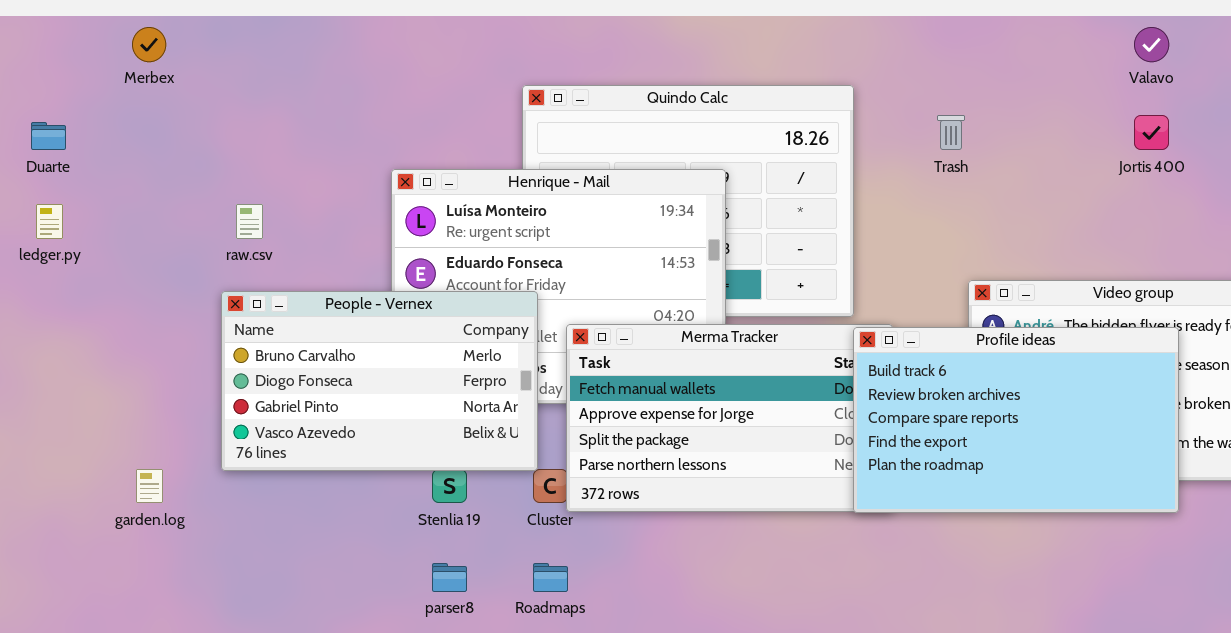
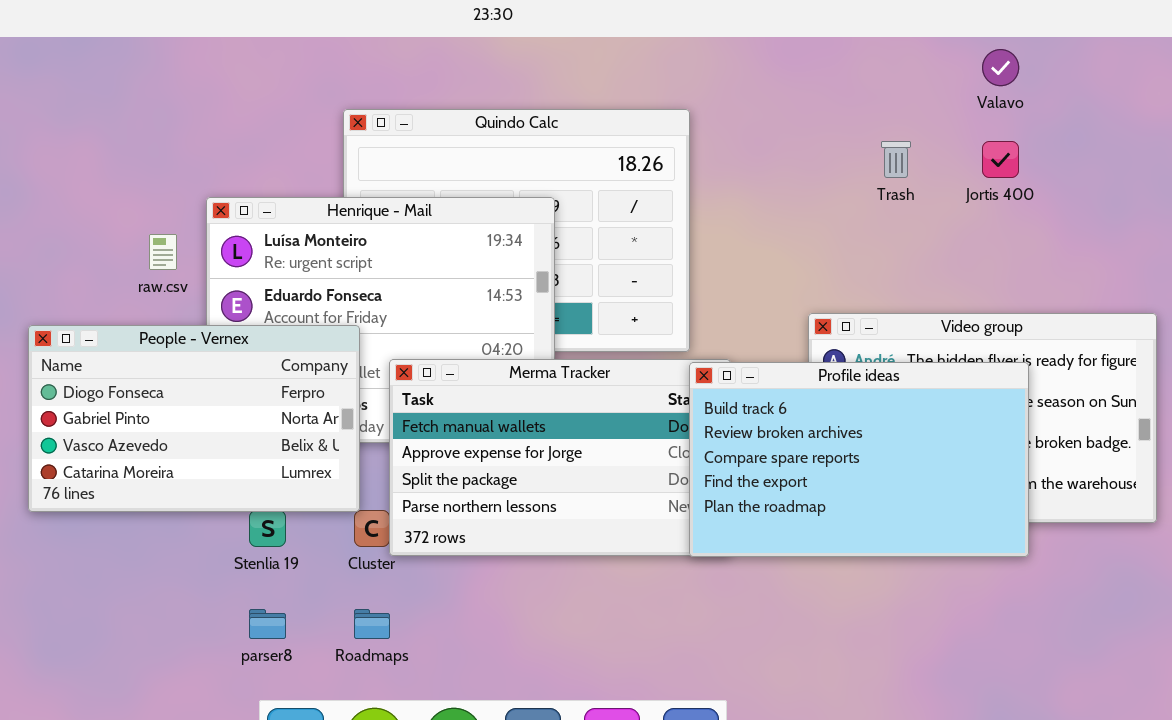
Trash: [937,115,965,150] -> [881,141,911,178], moved
raw.csv: [236,204,263,239] -> [149,234,177,270], moved
People - Vernex: [221,291,538,471] -> [28,325,360,512], scrolled down 1 row

